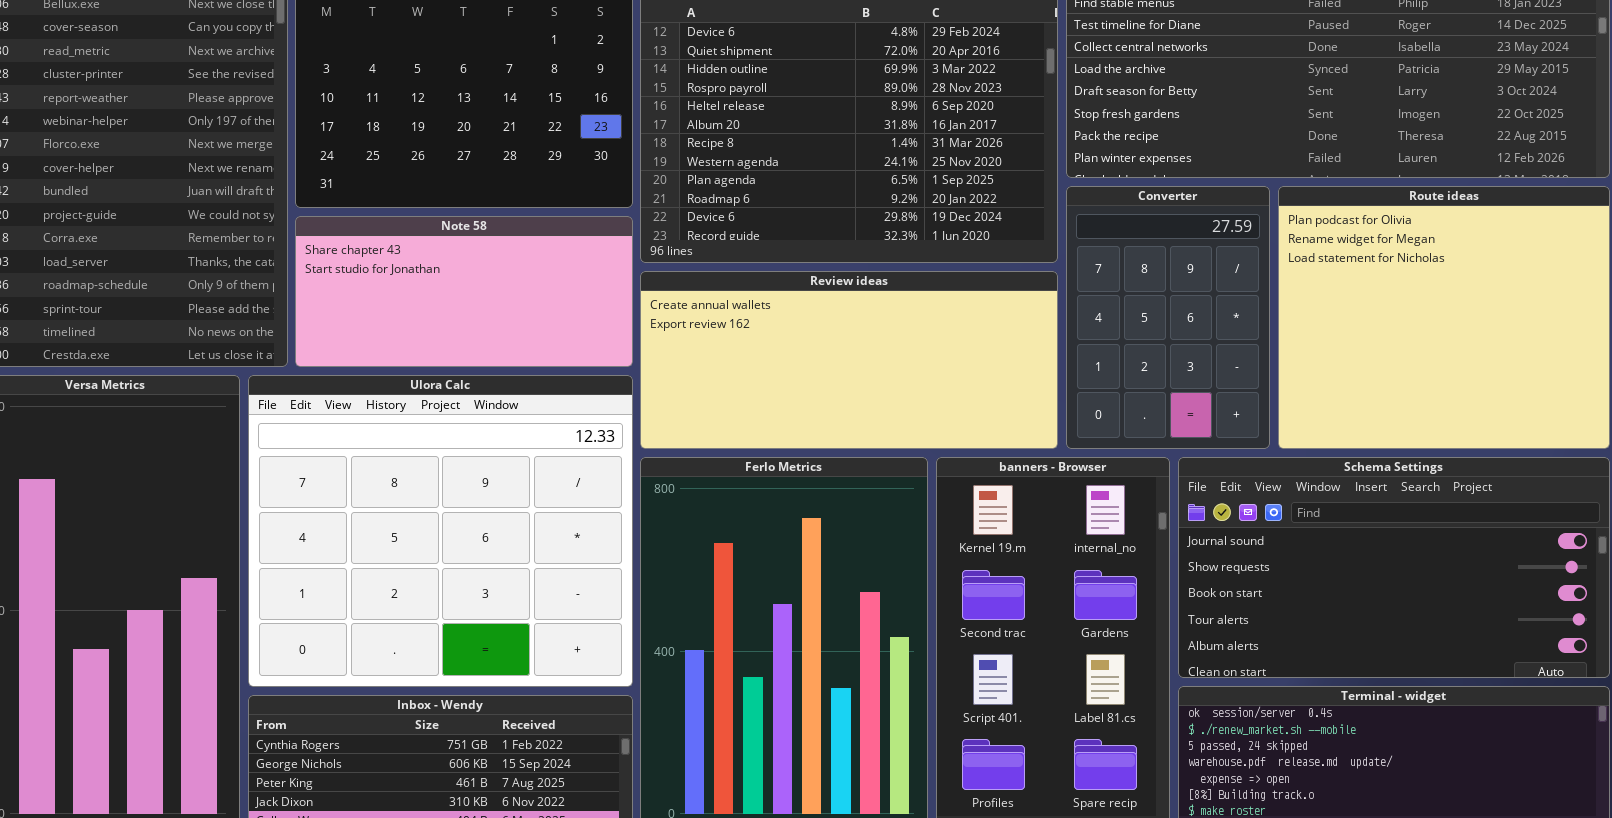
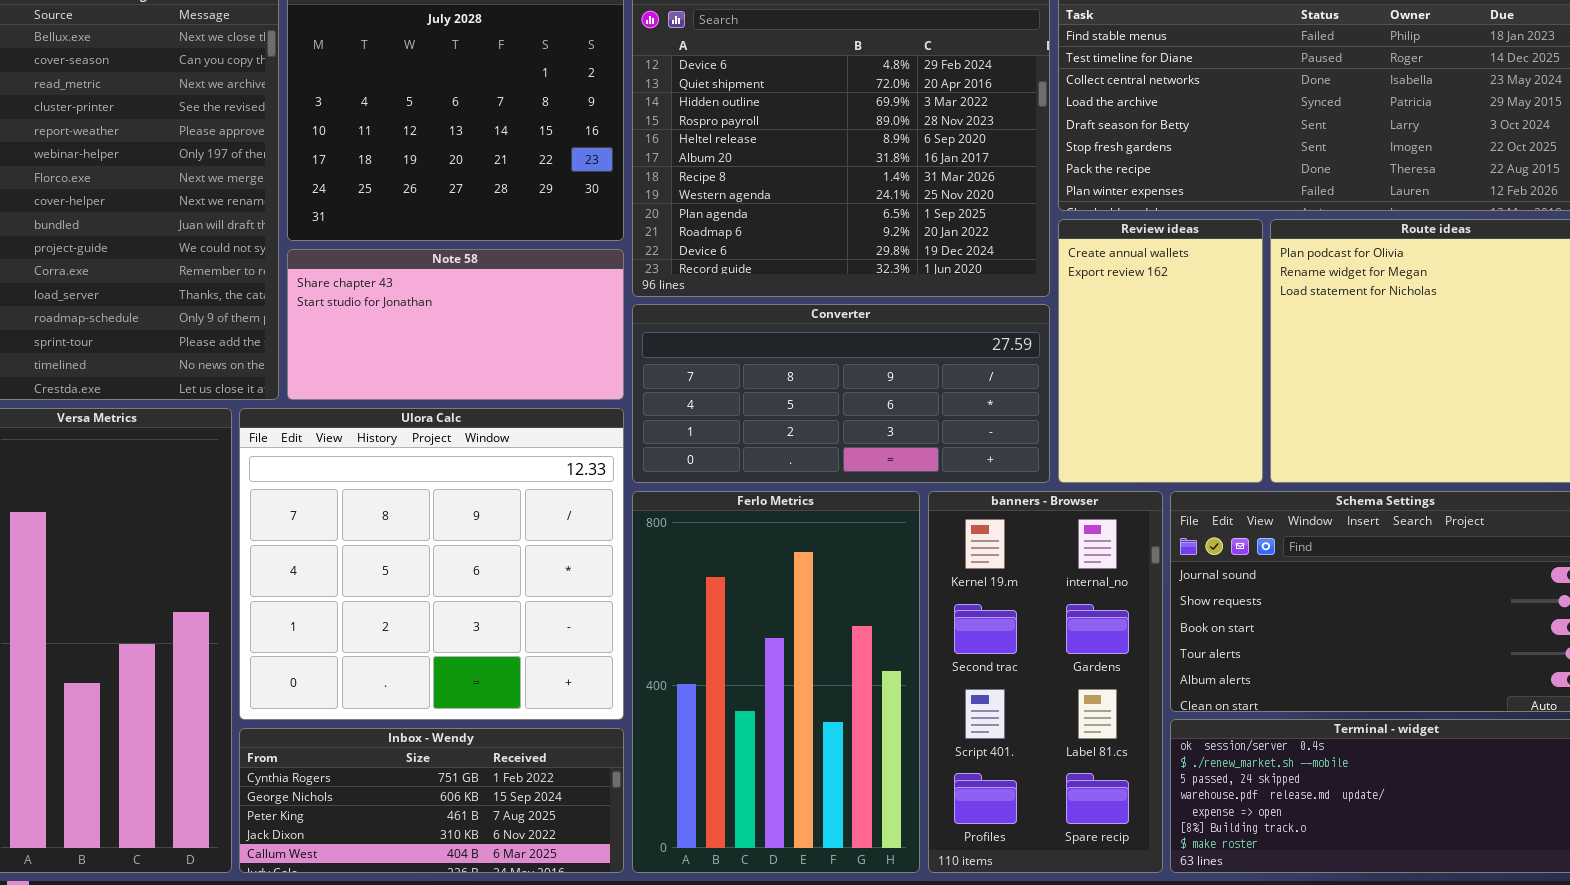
Converter: [1066,186,1270,449] -> [632,304,1050,483], moved, resized
Review ideas: [640,271,1058,449] -> [1058,219,1263,483], moved, resized

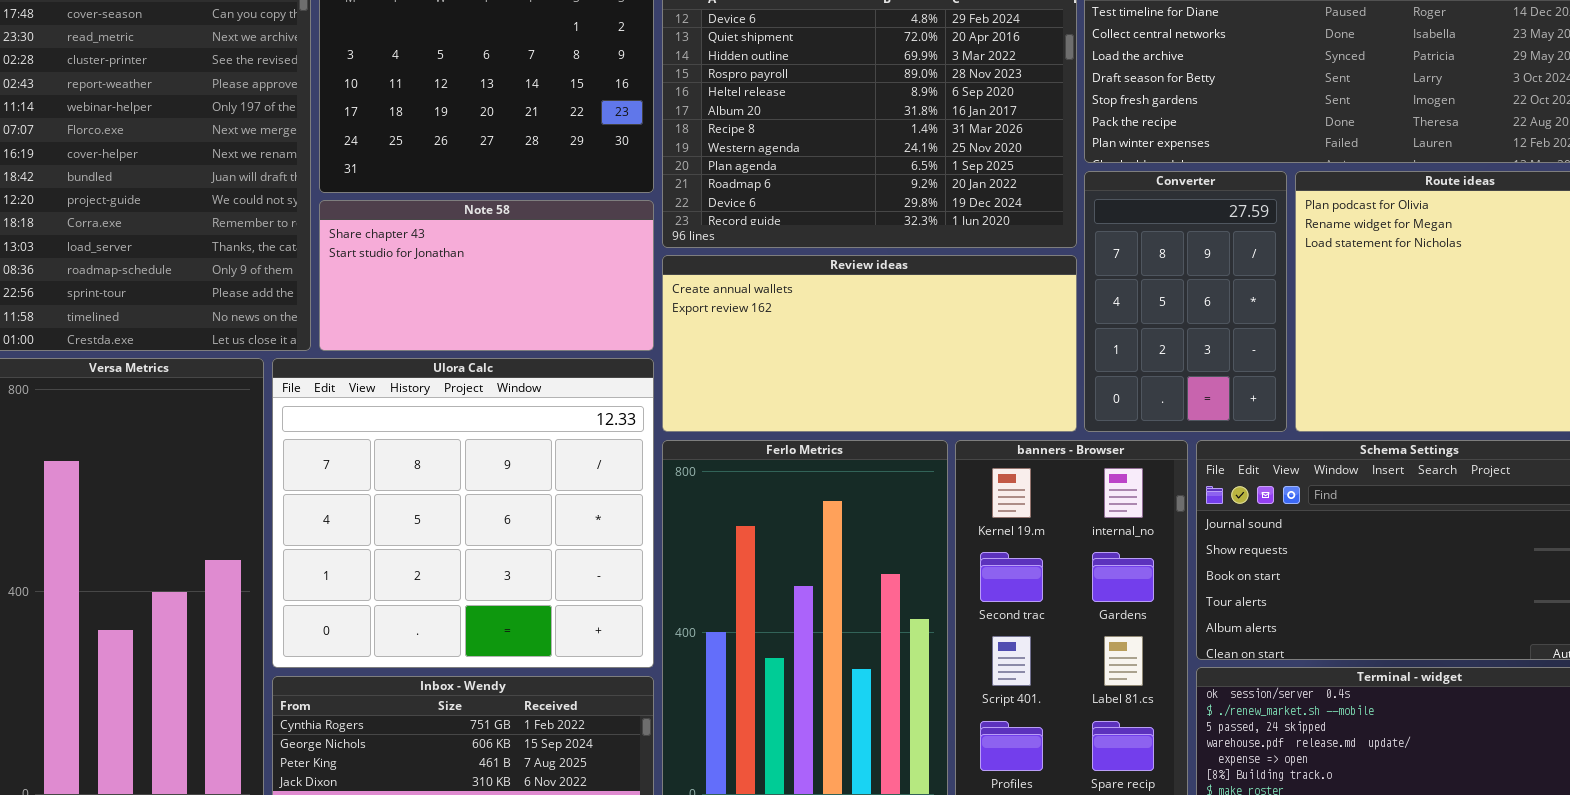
Review ideas: [1058,219,1263,483] -> [662,255,1077,432], moved, resized
Converter: [632,304,1050,483] -> [1084,171,1287,432], moved, resized

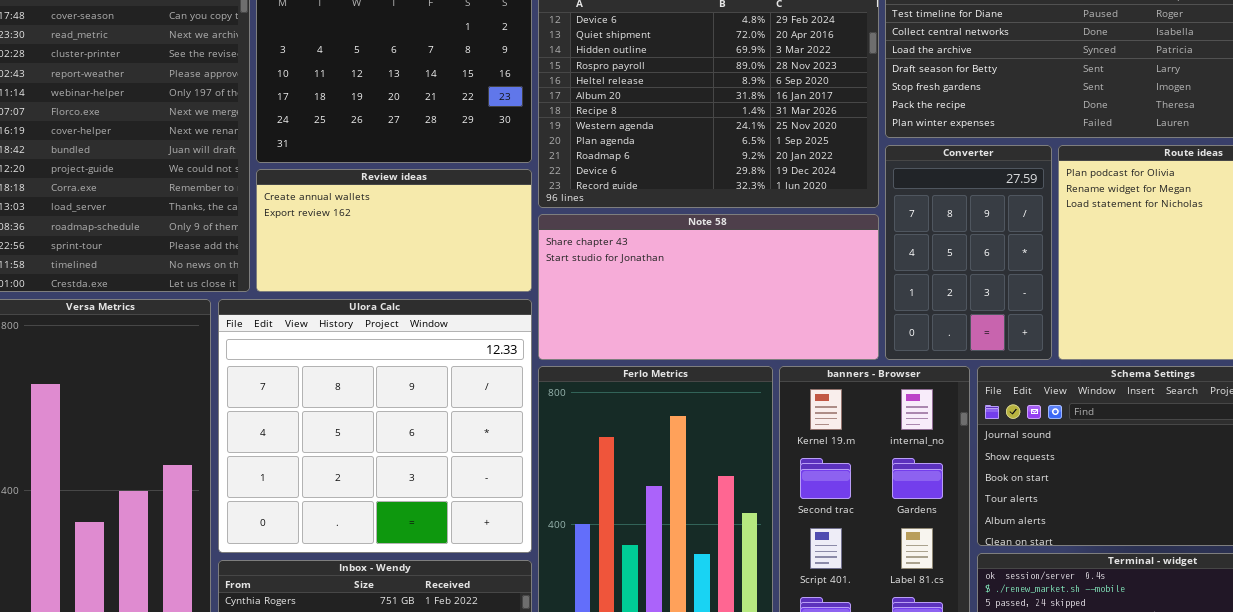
Note 58: [319,200,654,351] -> [538,214,879,360], moved, resized
Review ideas: [662,255,1077,432] -> [256,169,532,292], moved, resized

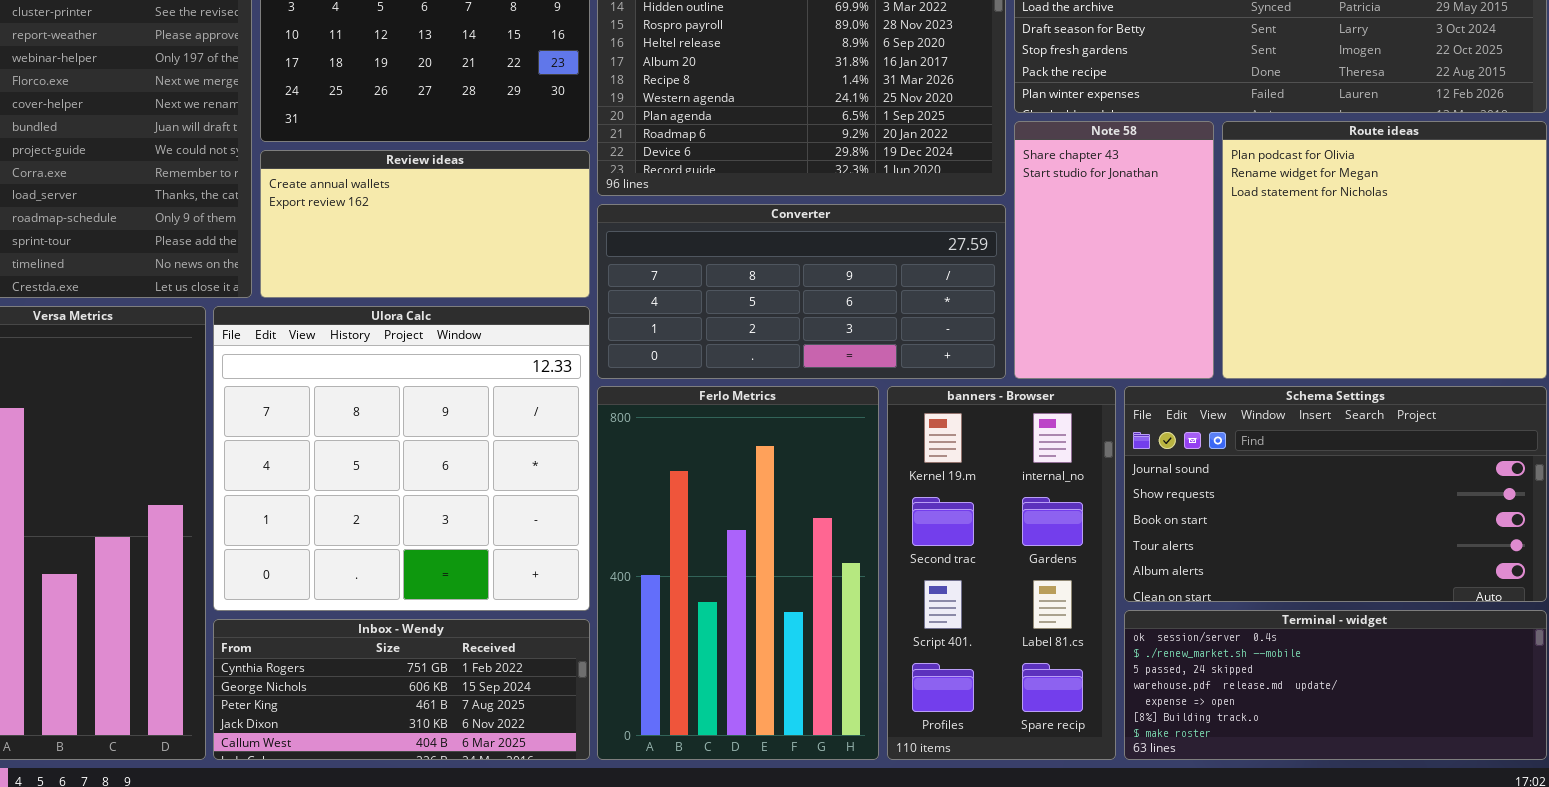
Converter: [885,145,1052,360] -> [597,204,1006,379], moved, resized
Note 58: [538,214,879,360] -> [1014,121,1214,379], moved, resized

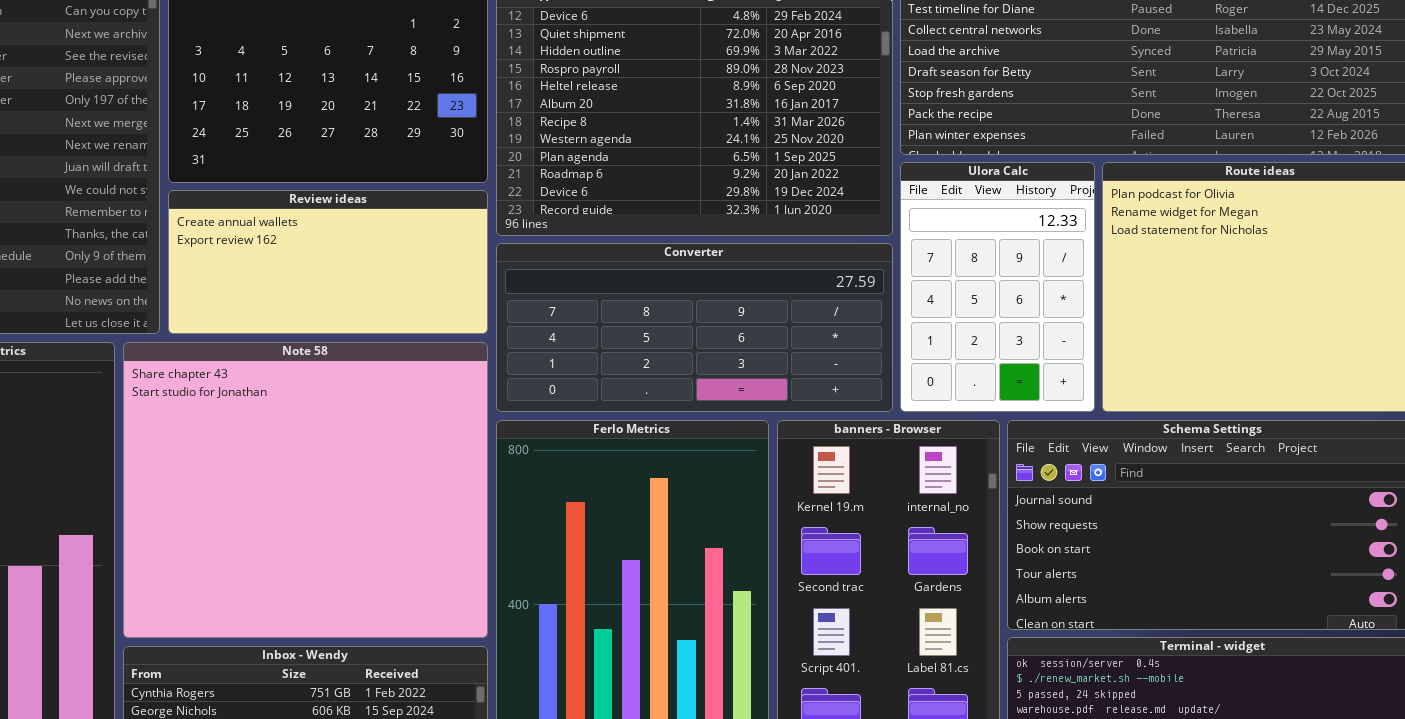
Note 58: [1014,121,1214,379] -> [123,342,488,638], moved, resized
Ulora Calc: [213,306,590,611] -> [900,162,1095,412], moved, resized

